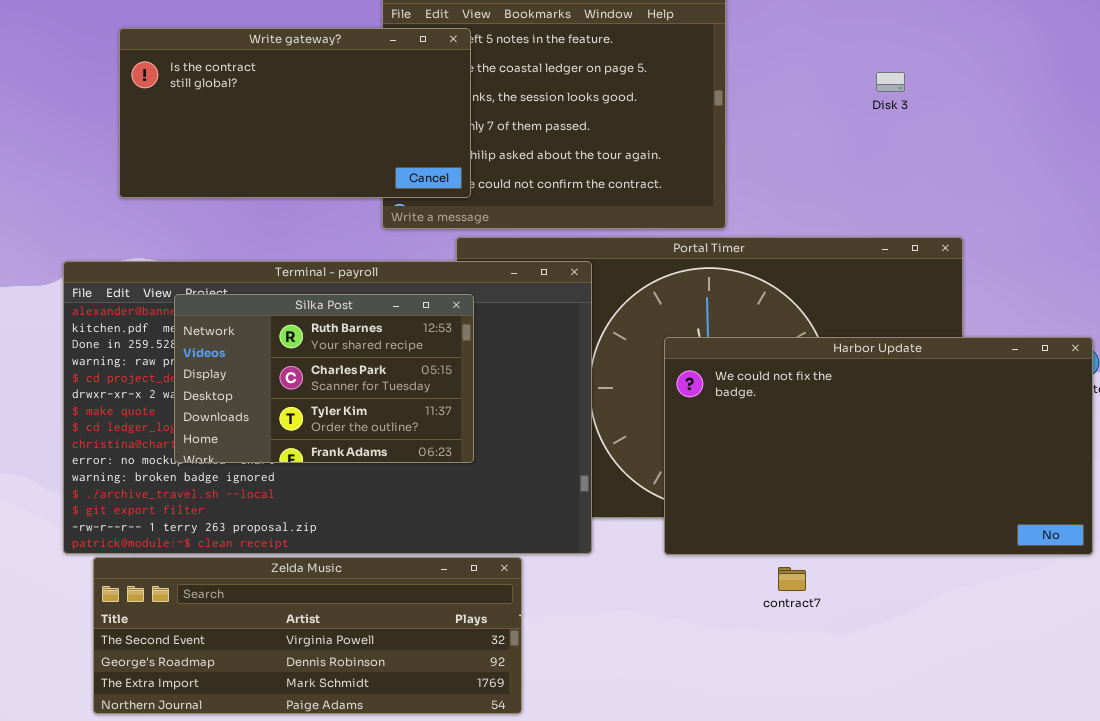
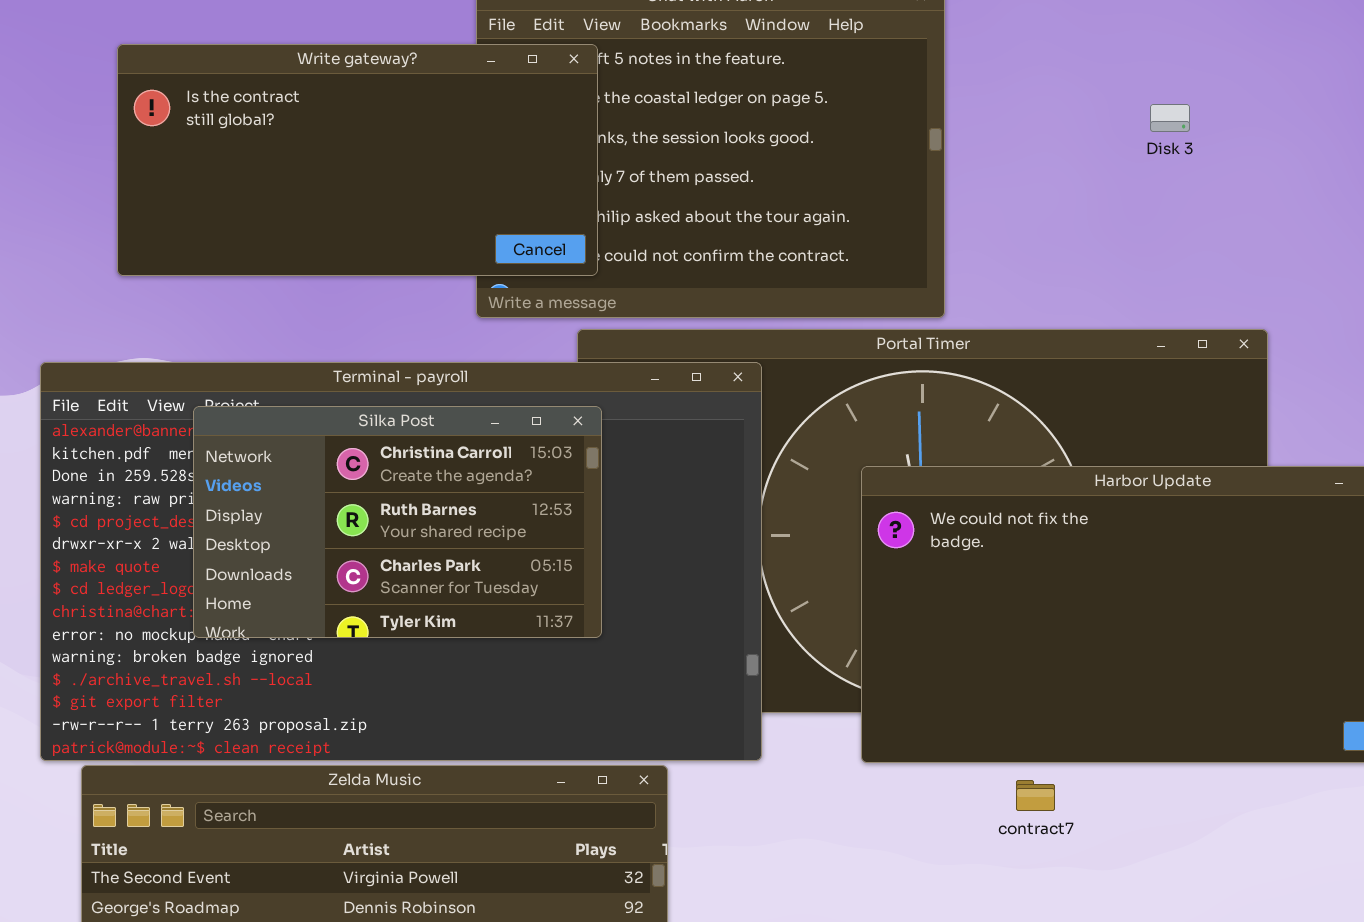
Silka Post: [174,294,474,463] -> [193,406,602,638], scrolled up 1 row

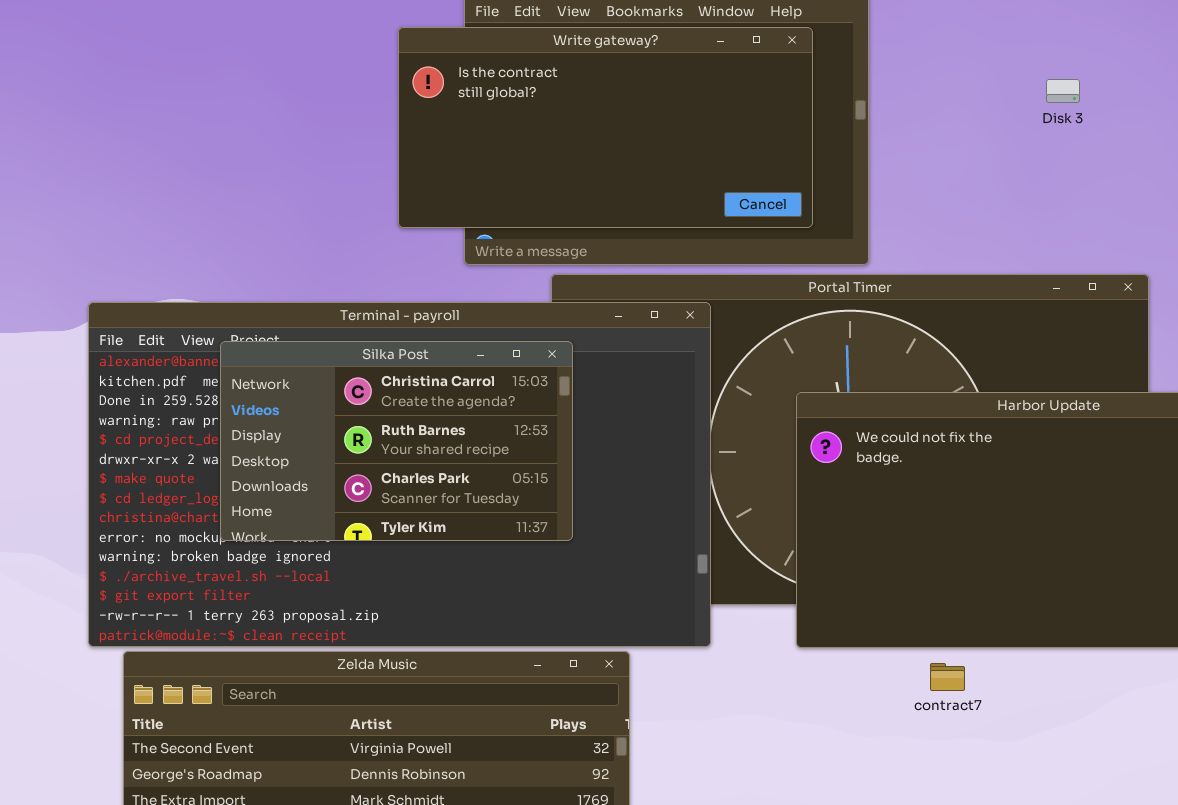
Write gateway?: [117,44,598,276] -> [398,27,813,228], moved

